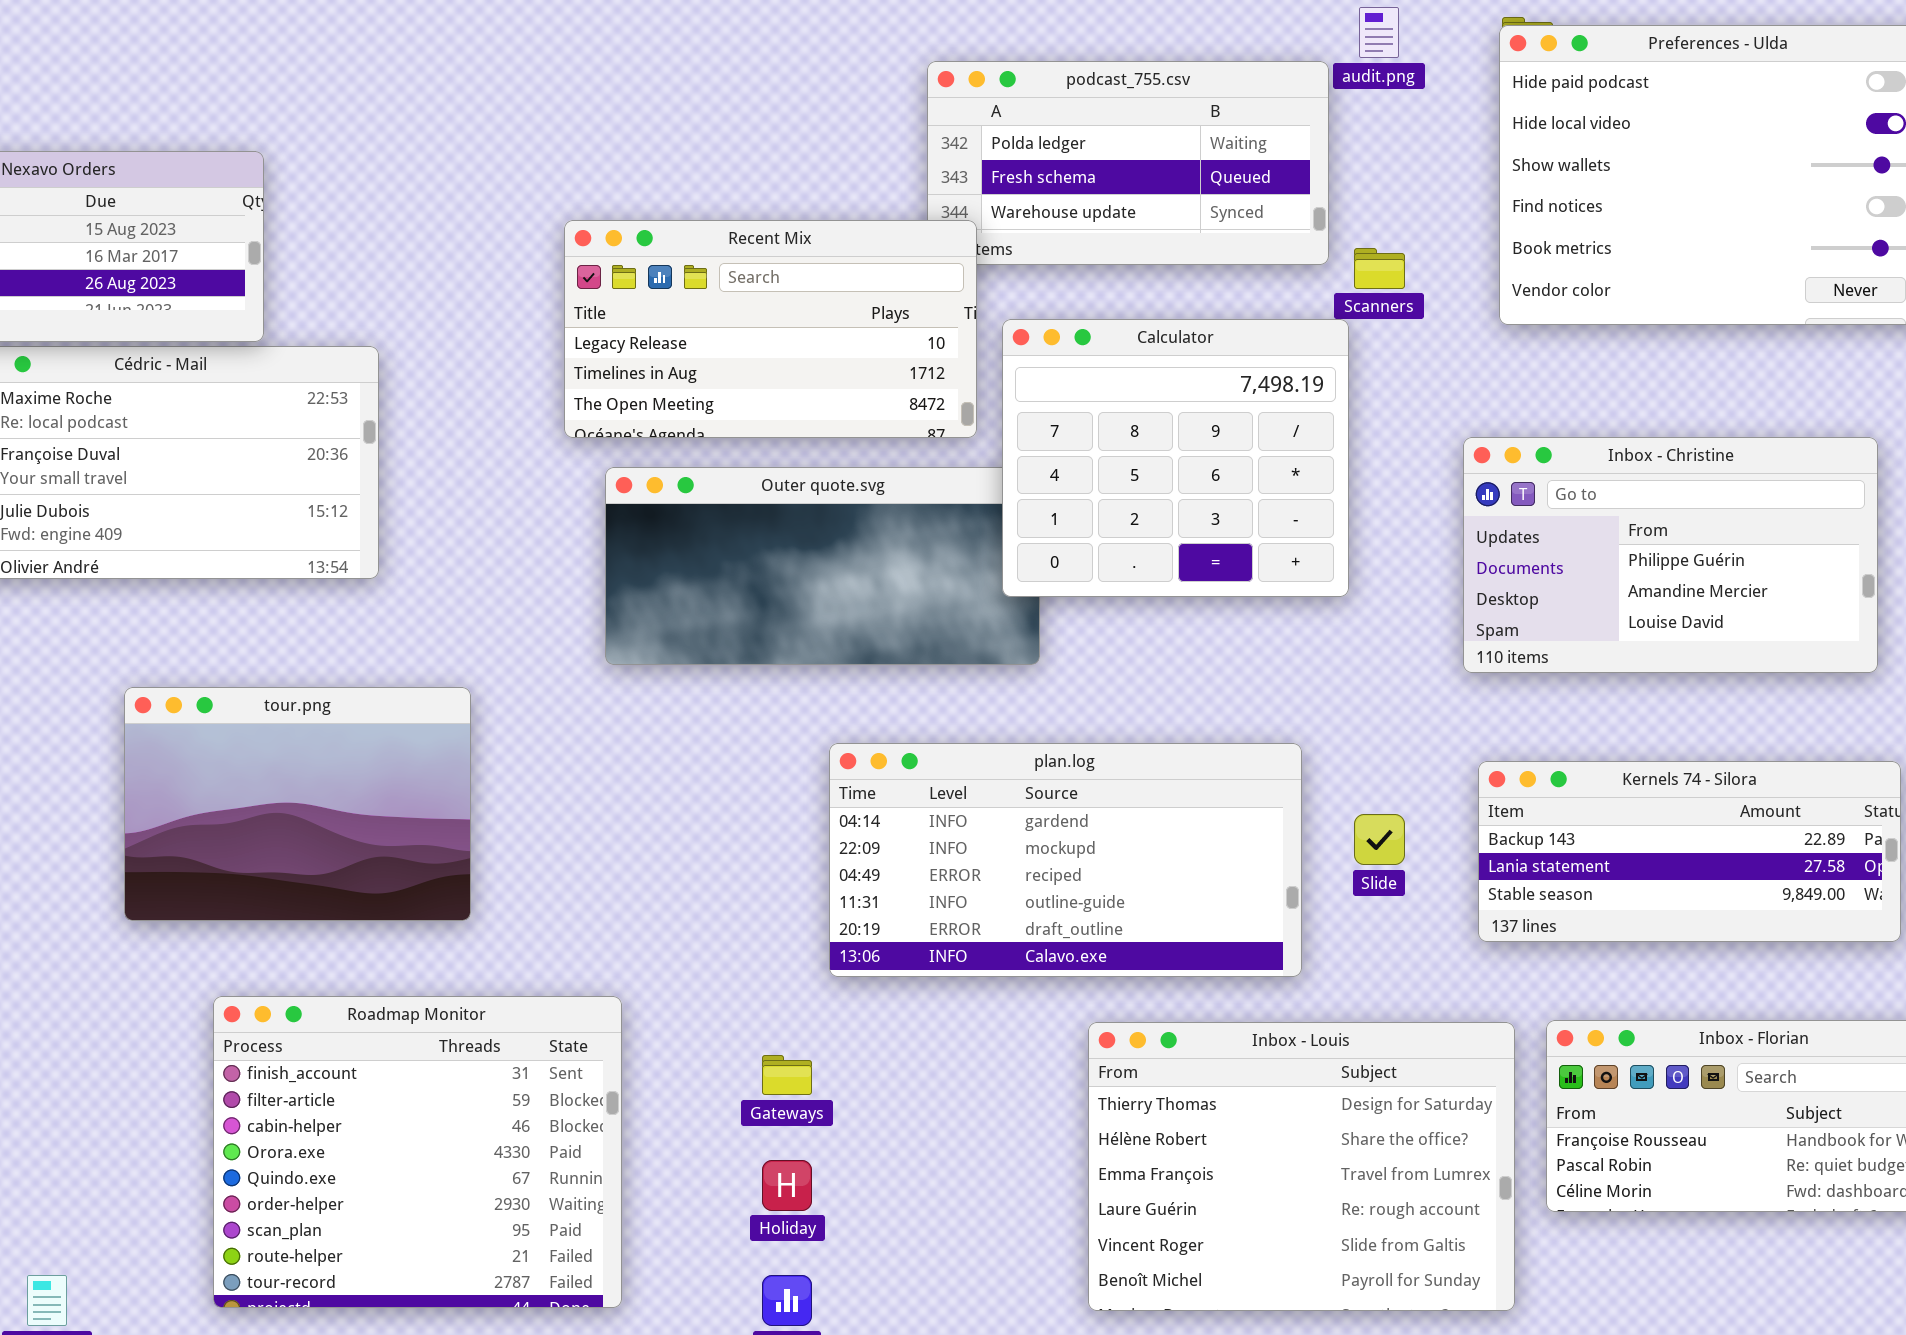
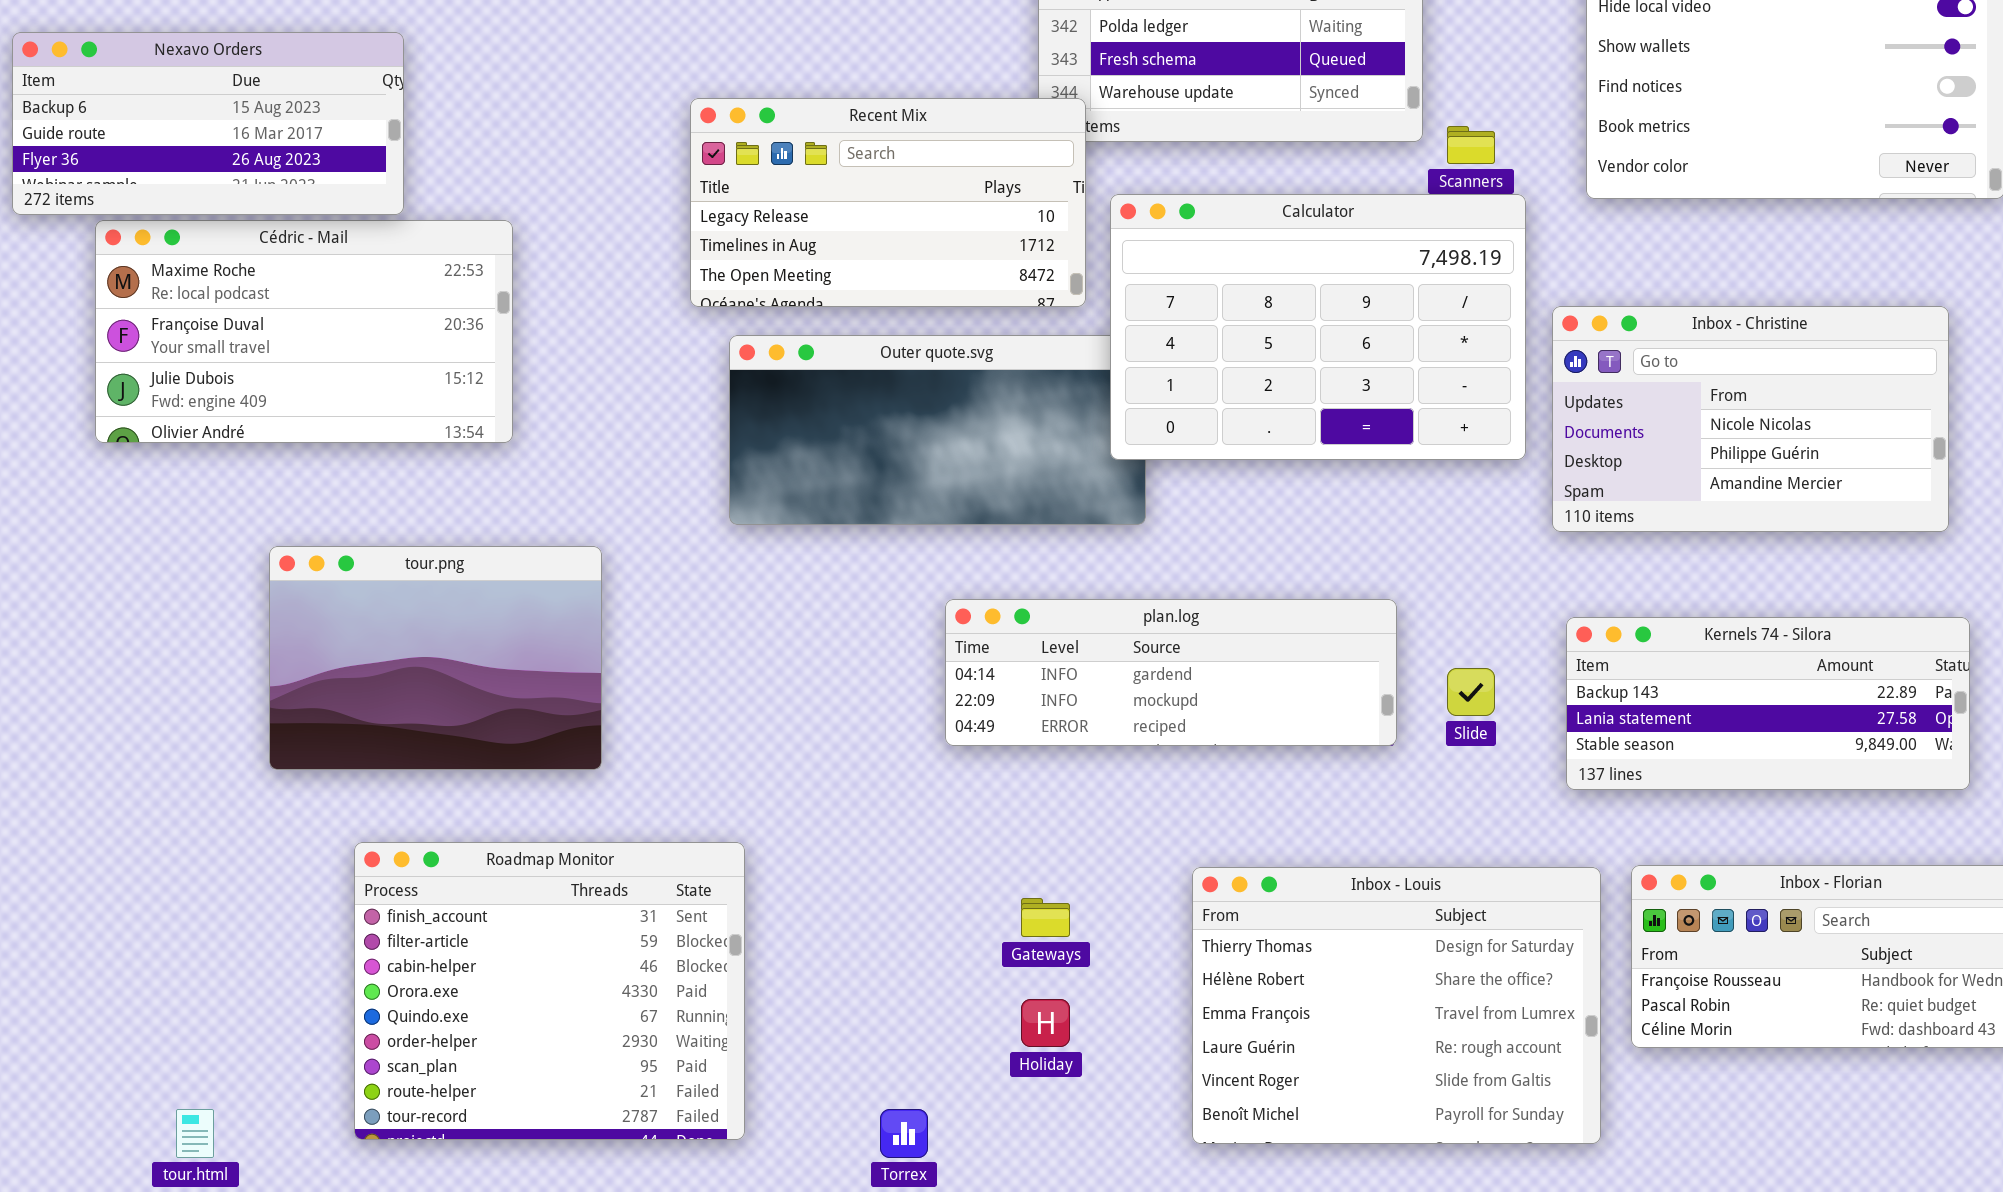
Calculator: [1002,319,1349,597] -> [1110,194,1526,460], resized
Inbox - Christine: [1463,437,1878,673] -> [1552,306,1949,532], scrolled up 1 row
plan.log: [829,743,1302,977] -> [945,599,1397,746], resized
Gateways: [762,1055,812,1095] -> [1021,898,1070,937], moved
Holiday: [762,1160,812,1211] -> [1021,999,1070,1047], moved

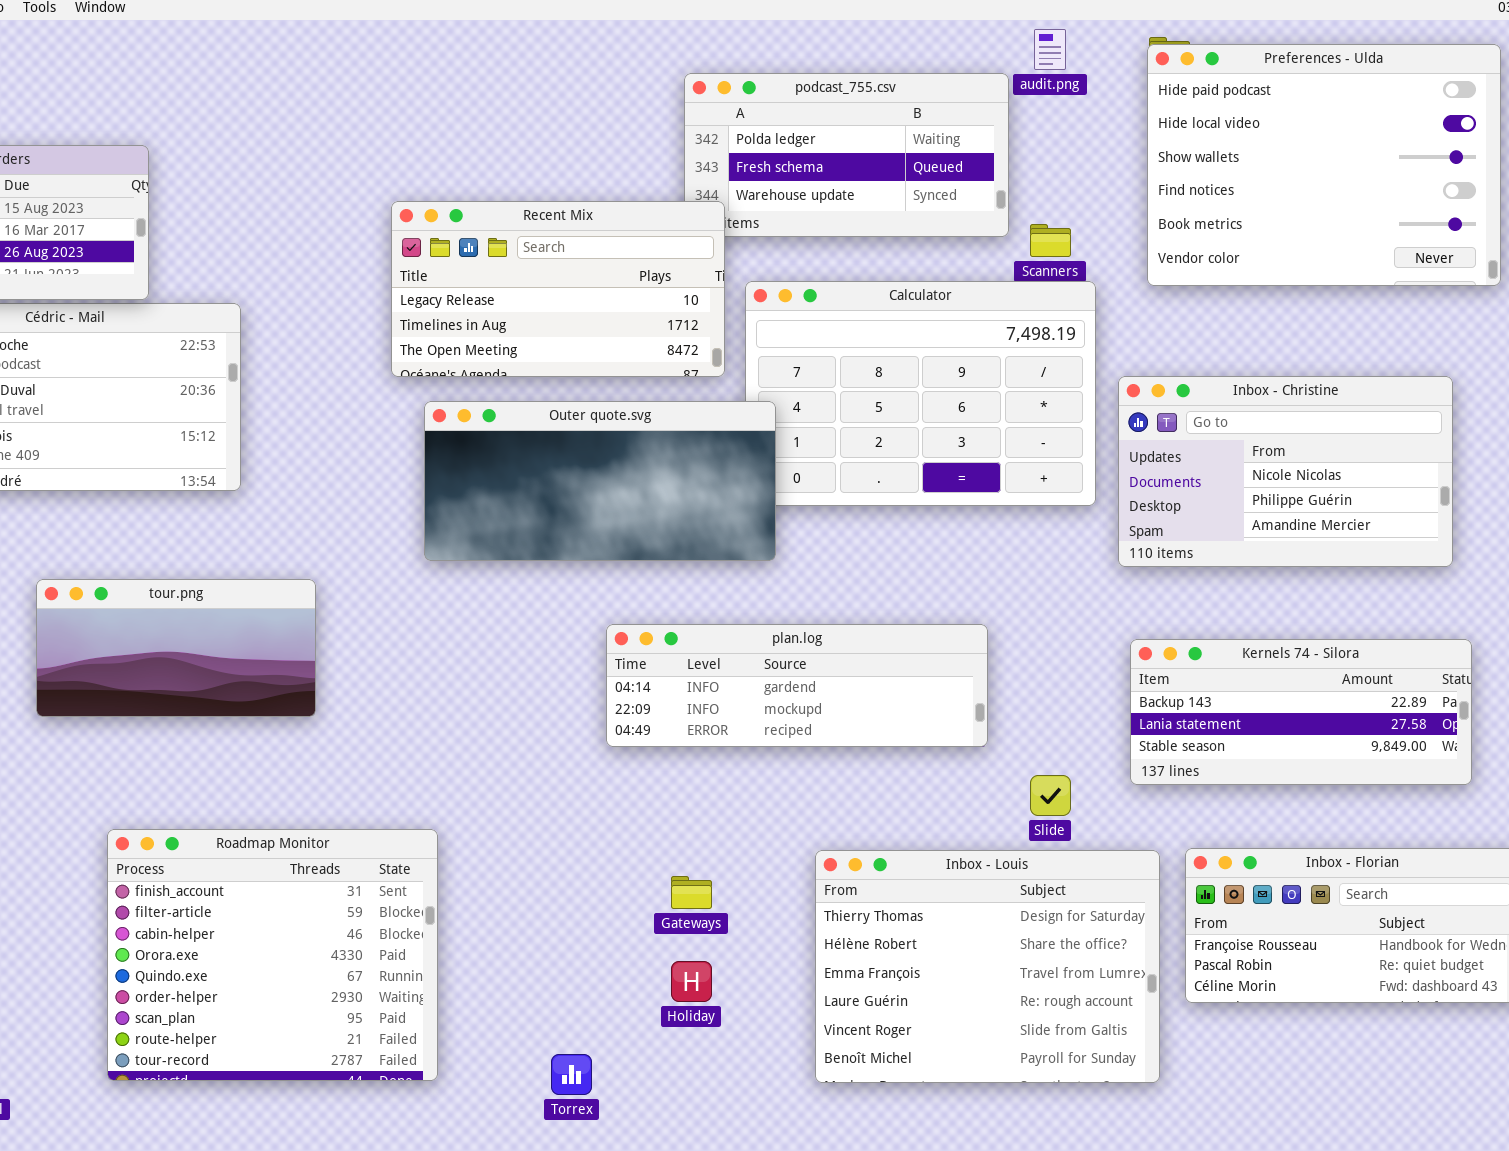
Outer quote.svg: [729,335,1146,525] -> [424,401,776,561], raised
tour.png: [269,546,602,770] -> [36,579,316,717], resized
Slide: [1447,668,1495,716] -> [1030,775,1071,816], moved

